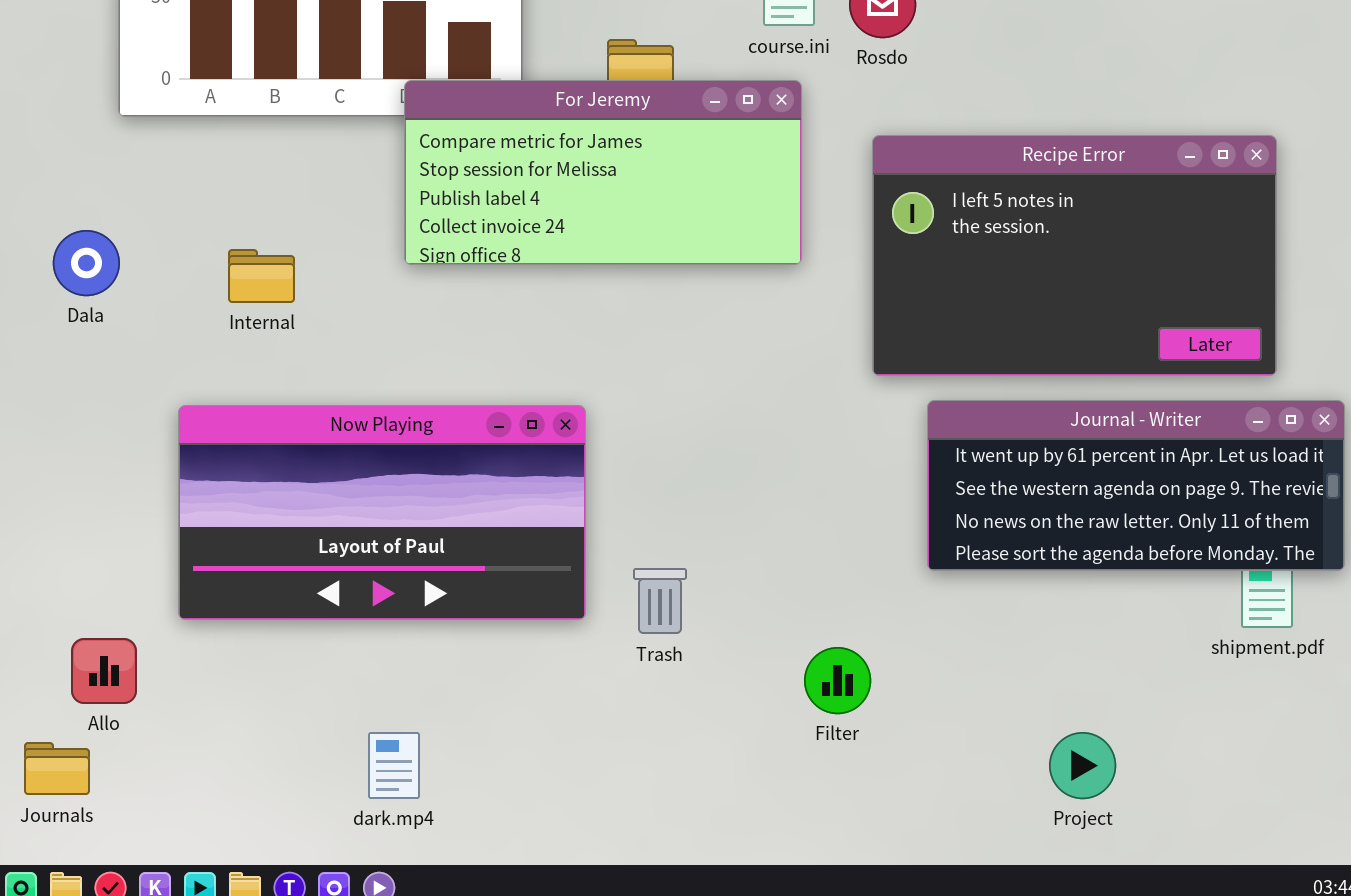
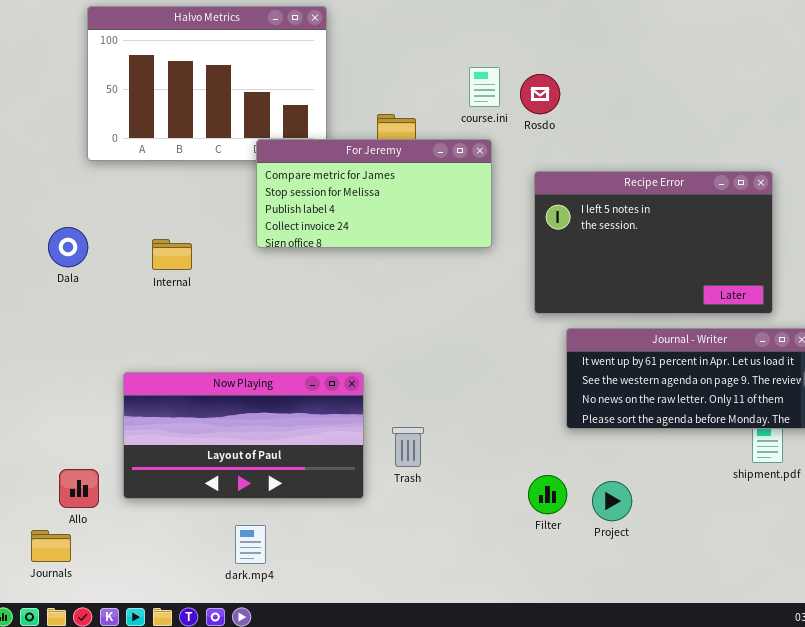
Now Playing: [178,405,586,620] -> [123,372,364,499], moved
Filter: [804,647,871,714] -> [528,475,567,514], moved
Project: [1049,732,1116,799] -> [592,481,632,521], moved

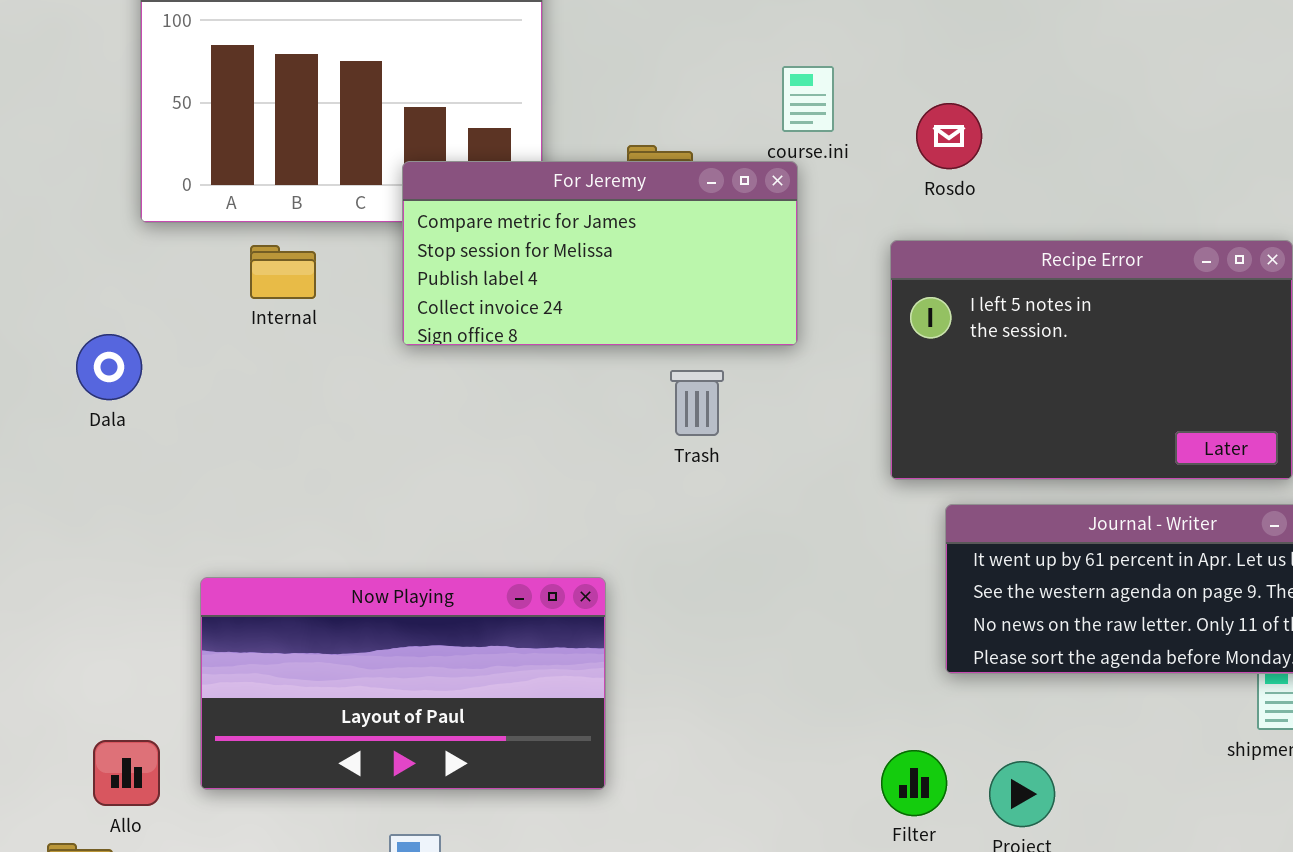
Rosdo: [520,74,560,114] -> [916,103,982,169], moved
For Jeremy: [256,139,492,248] -> [402,161,798,346], moved
Internal: [152,239,192,270] -> [250,245,316,299], moved
Trash: [392,427,424,467] -> [670,370,724,436], moved

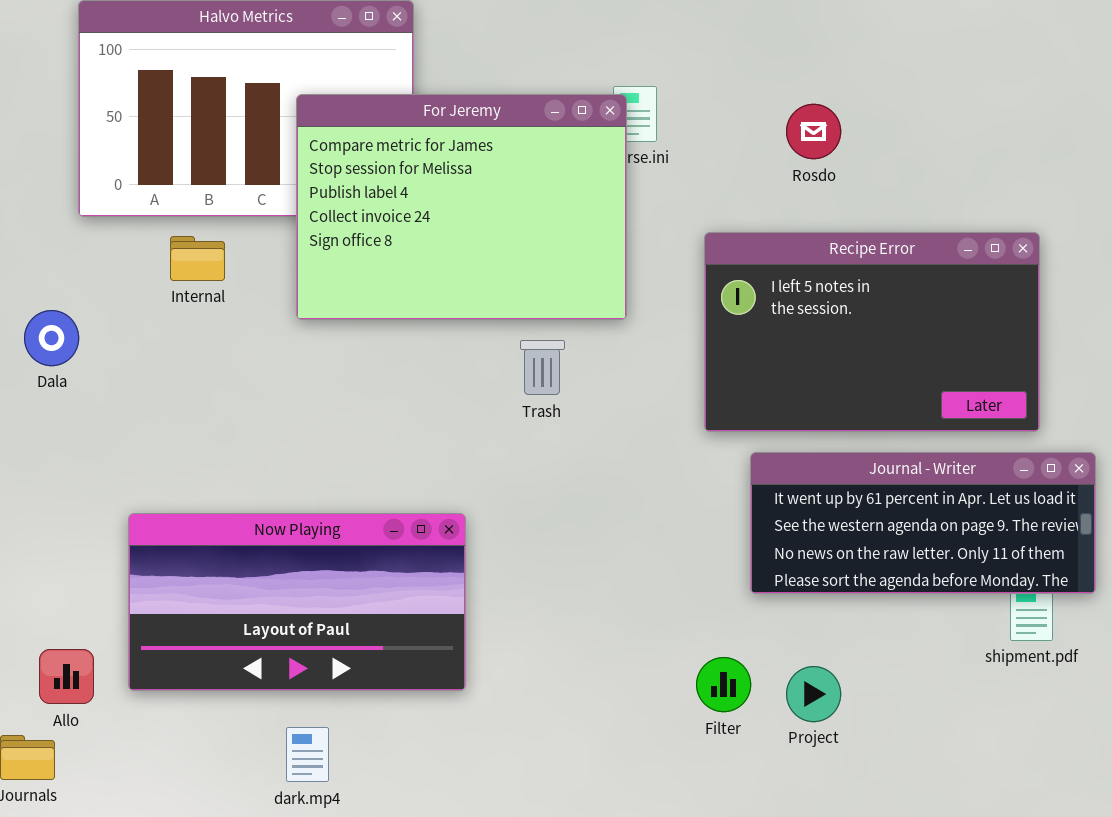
Rosdo: [916,103,982,169] -> [786,104,841,159], moved
For Jeremy: [402,161,798,346] -> [296,94,627,320], resized

